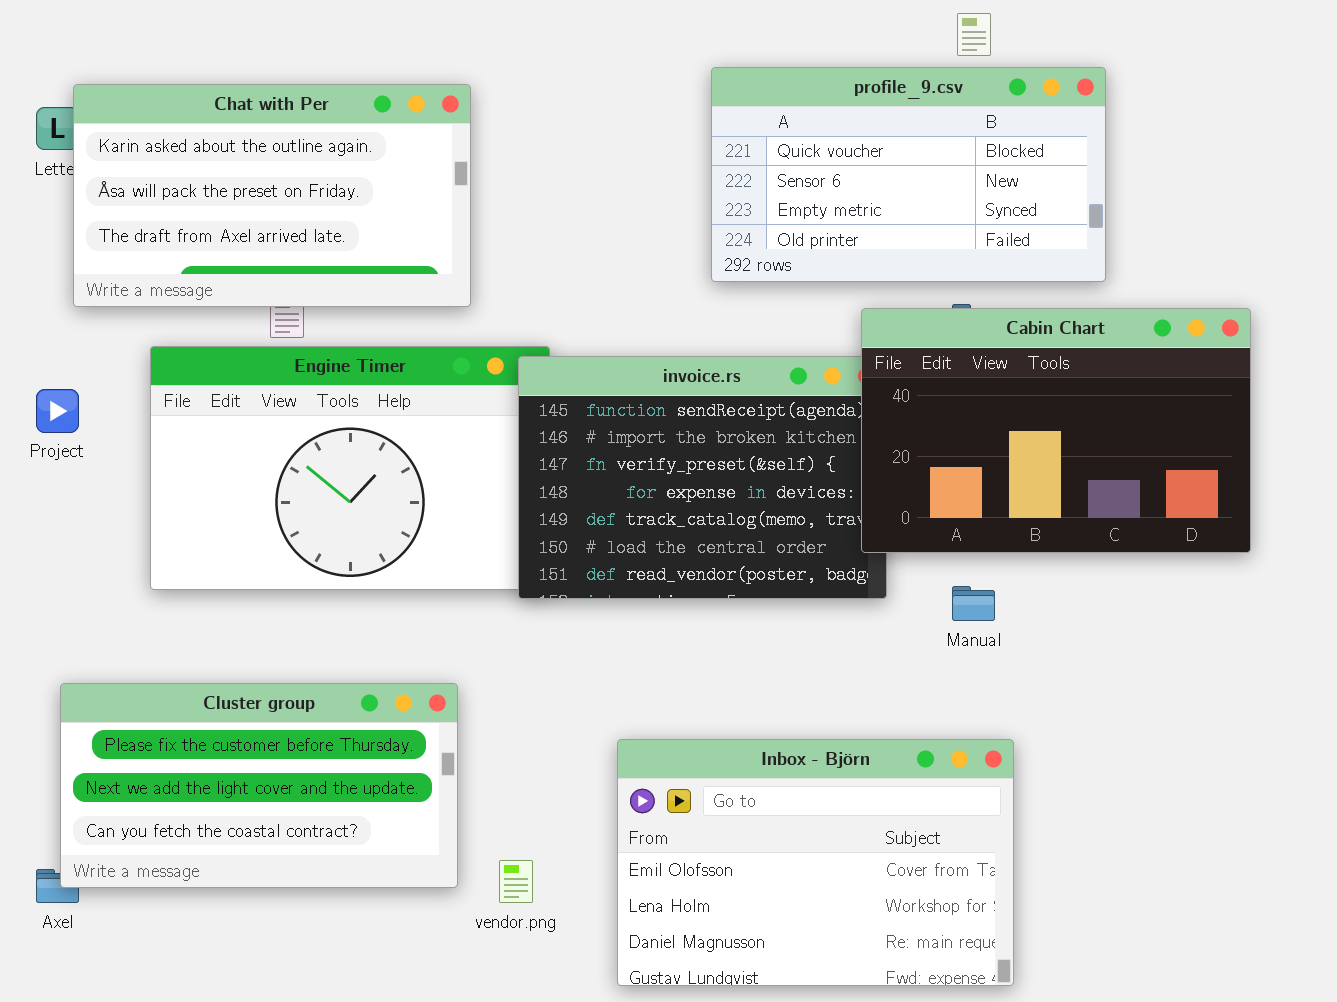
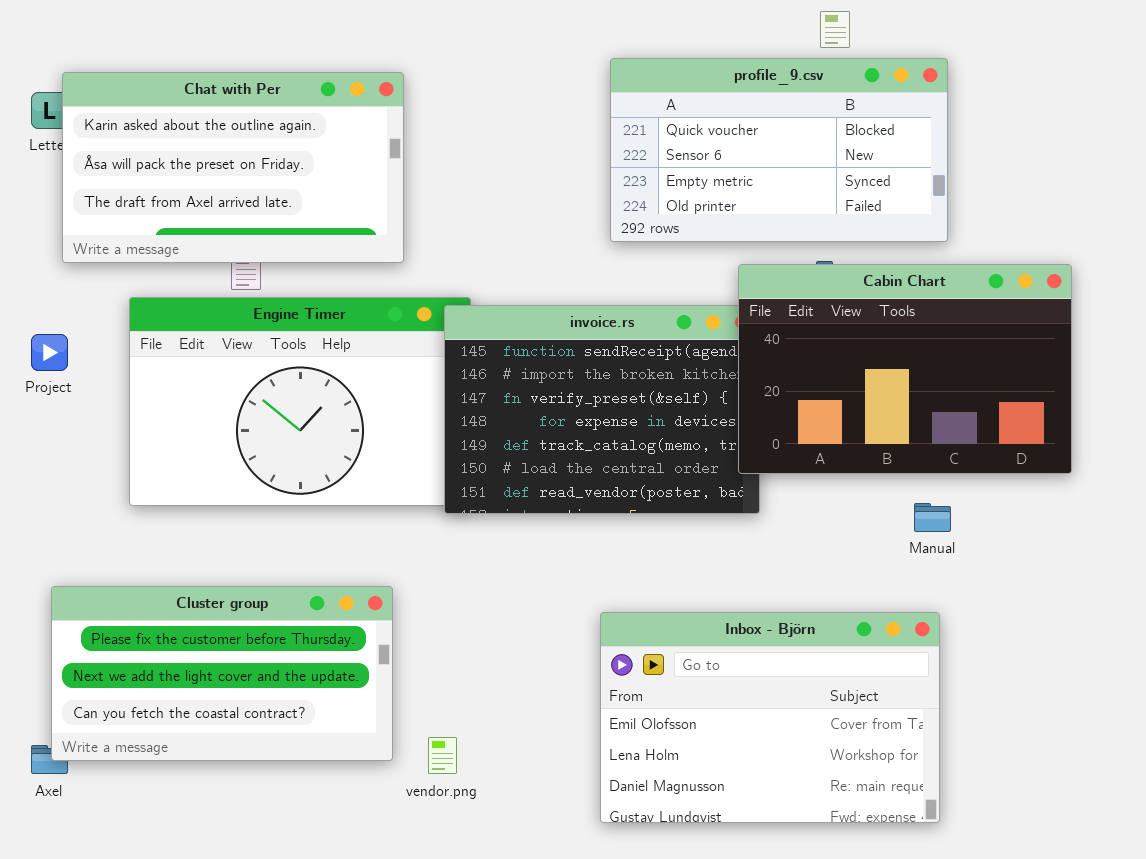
Manual: [952,586,995,621] -> [914,503,951,532], moved
Inbox - Björn: [617,739,1014,986] -> [600,612,940,823], moved

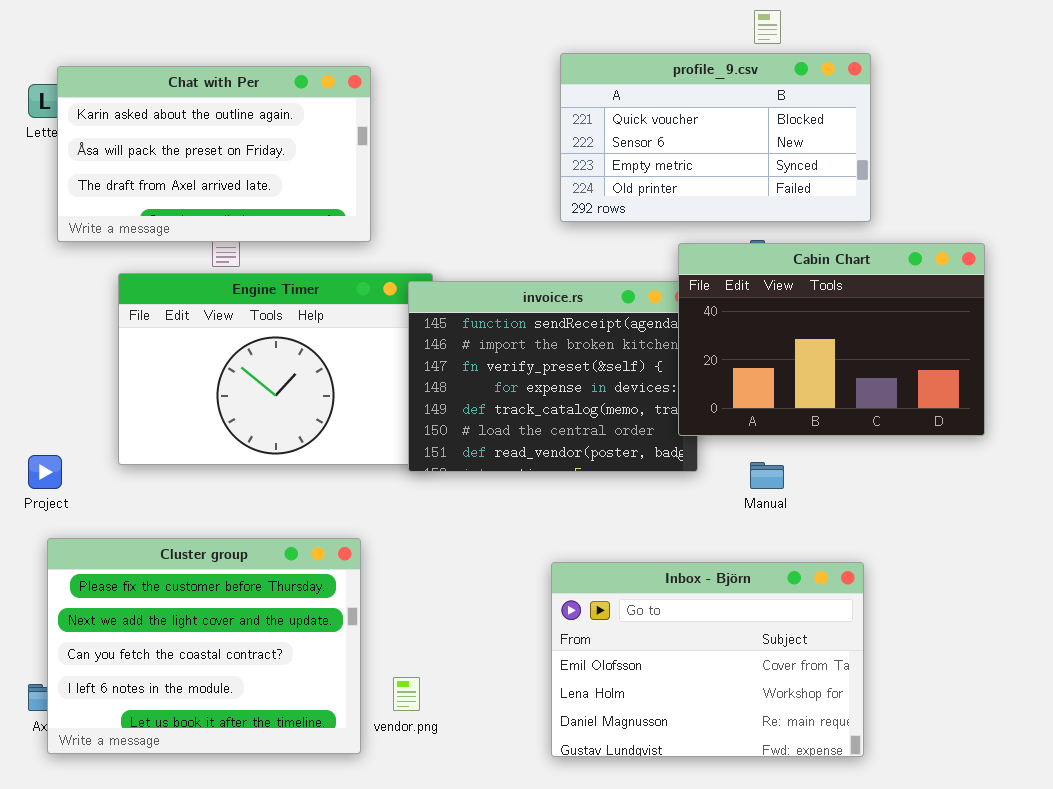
Project: [31,334,68,371] -> [28,455,62,489], moved
Manual: [914,503,951,532] -> [750,462,784,489], moved
Cluster group: [51,586,393,761] -> [47,538,361,754], resized

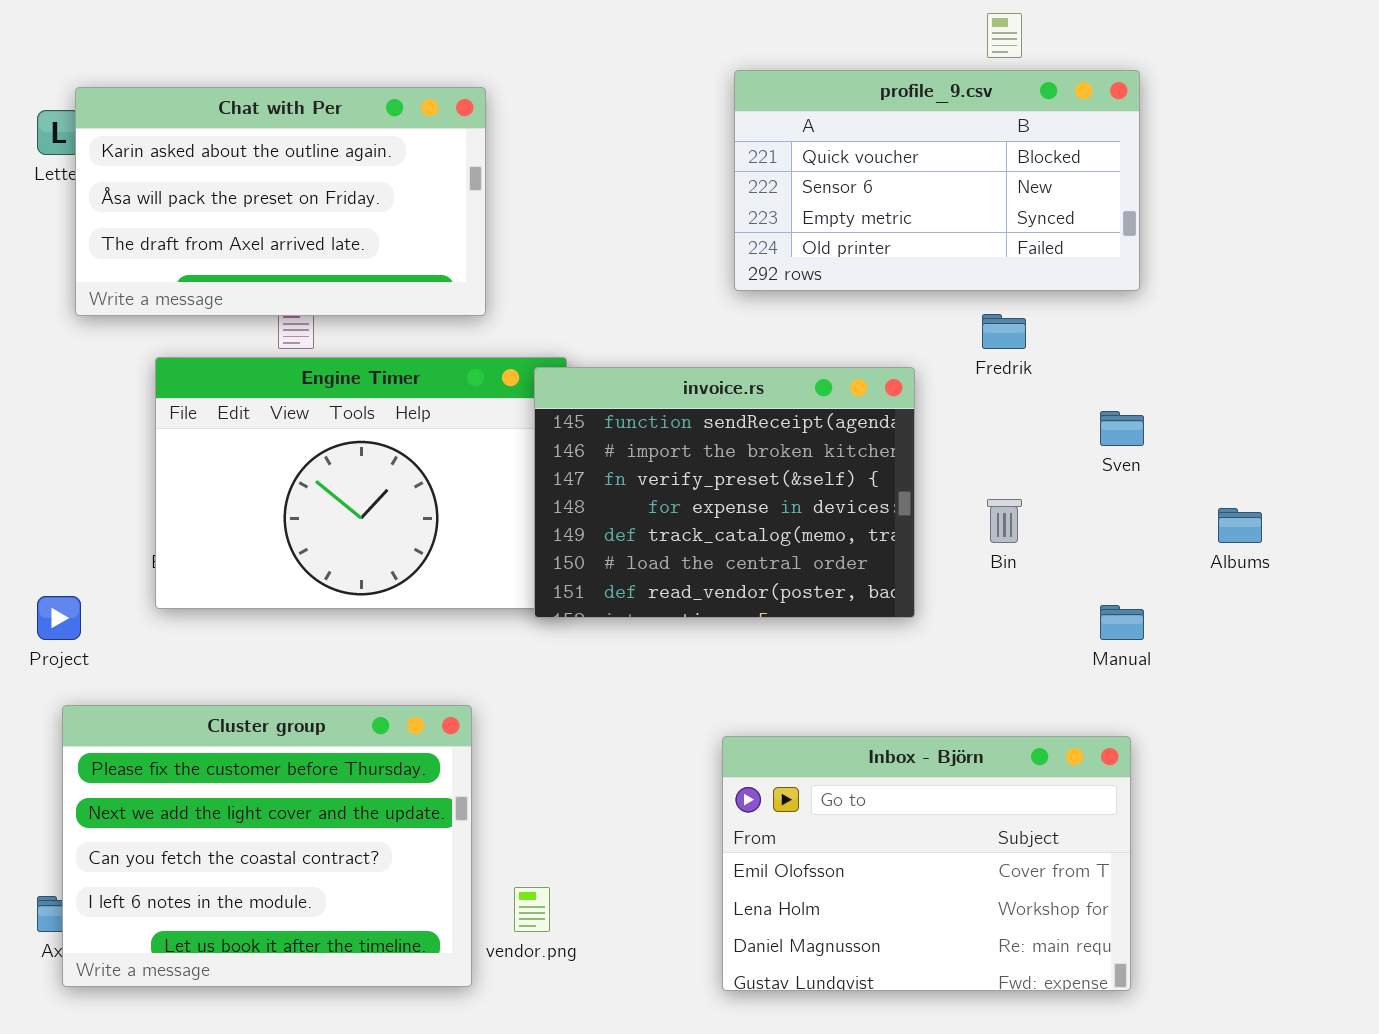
Cabin Chart: [678,243,985,436] -> none, closed
Manual: [750,462,784,489] -> [1100,605,1144,640], moved

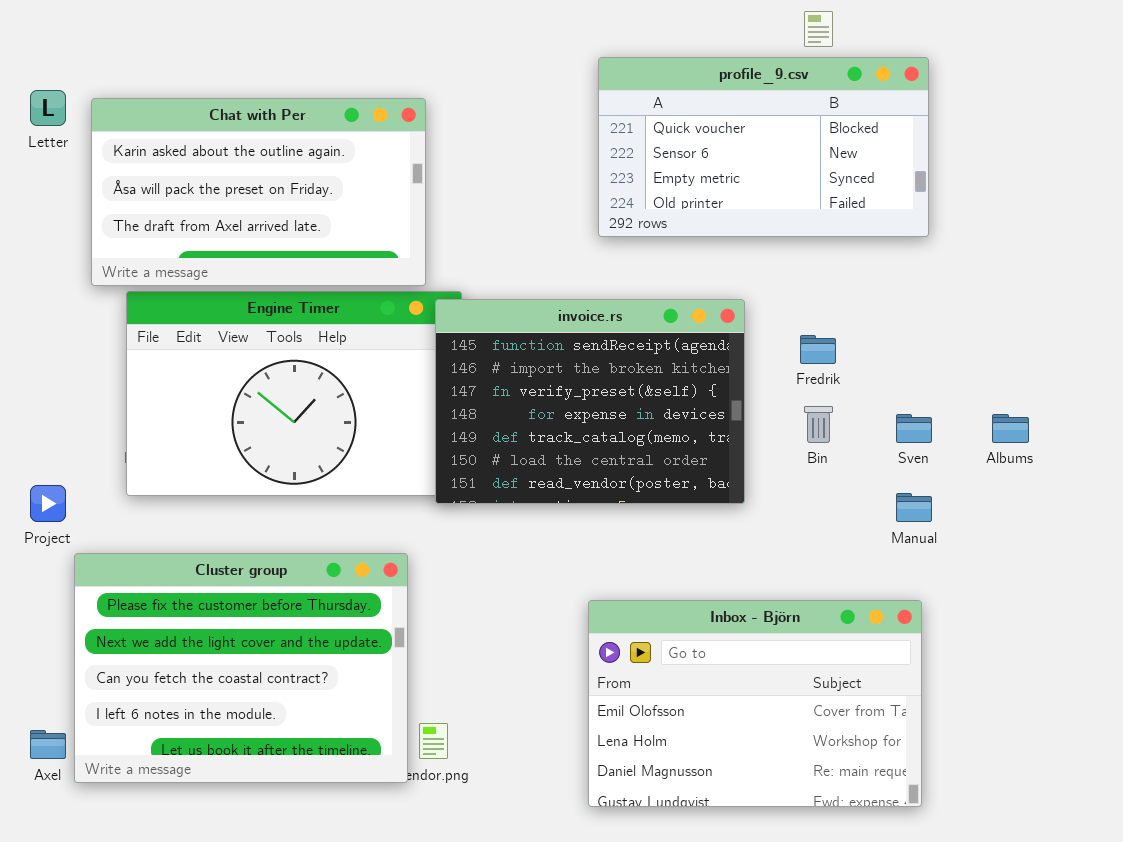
Chat with Per: [75,87,486,316] -> [91,98,426,286], moved
Fredrik: [982,314,1026,349] -> [800,335,836,364], moved
Sven: [1100,411,1144,446] -> [896,414,932,443], moved
Cluster group: [62,705,472,987] -> [74,553,408,783], moved

